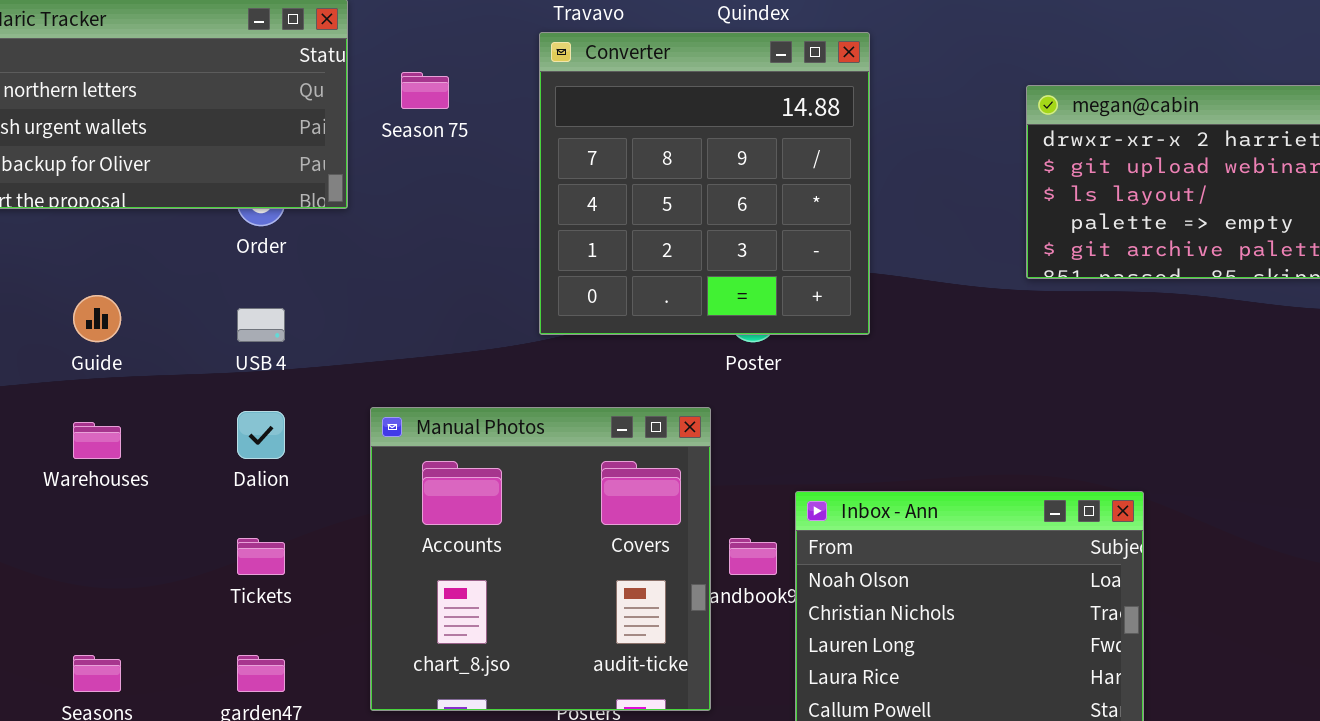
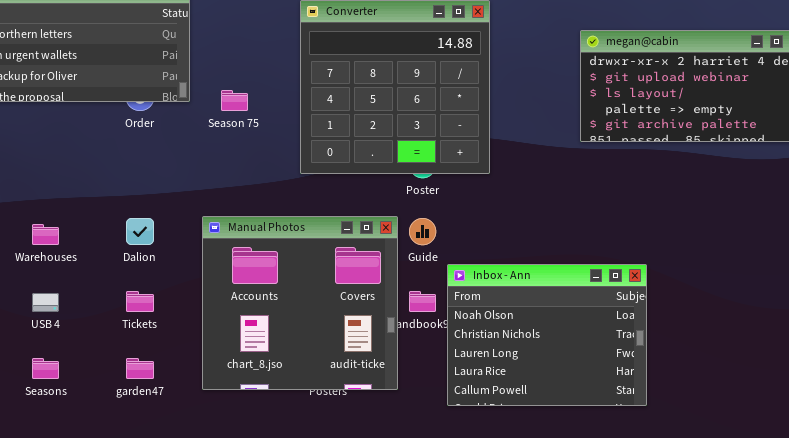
Season 75: [401,72,449,109] -> [221,90,248,111], moved
Guide: [73,295,121,342] -> [409,218,436,245], moved
USB 4: [237,308,285,342] -> [32,293,59,312], moved

